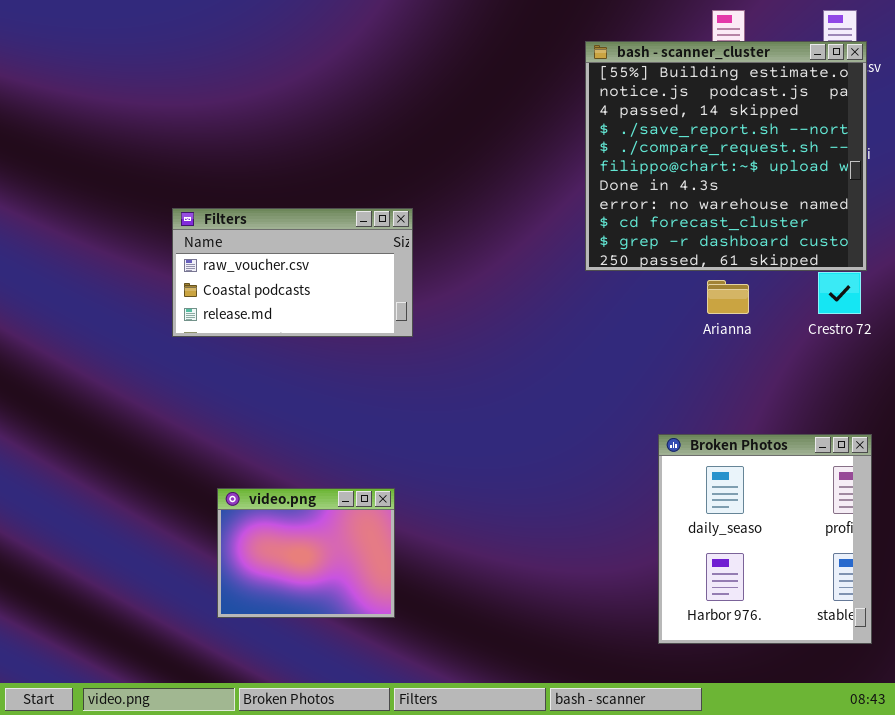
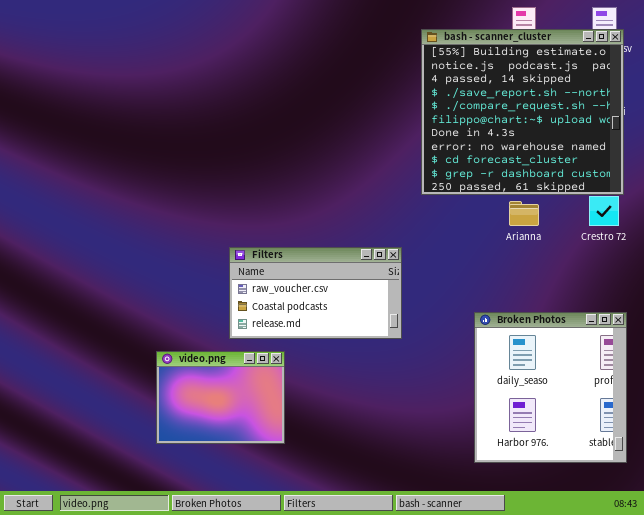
Filters: [172,208,413,337] -> [229,247,402,339], moved

